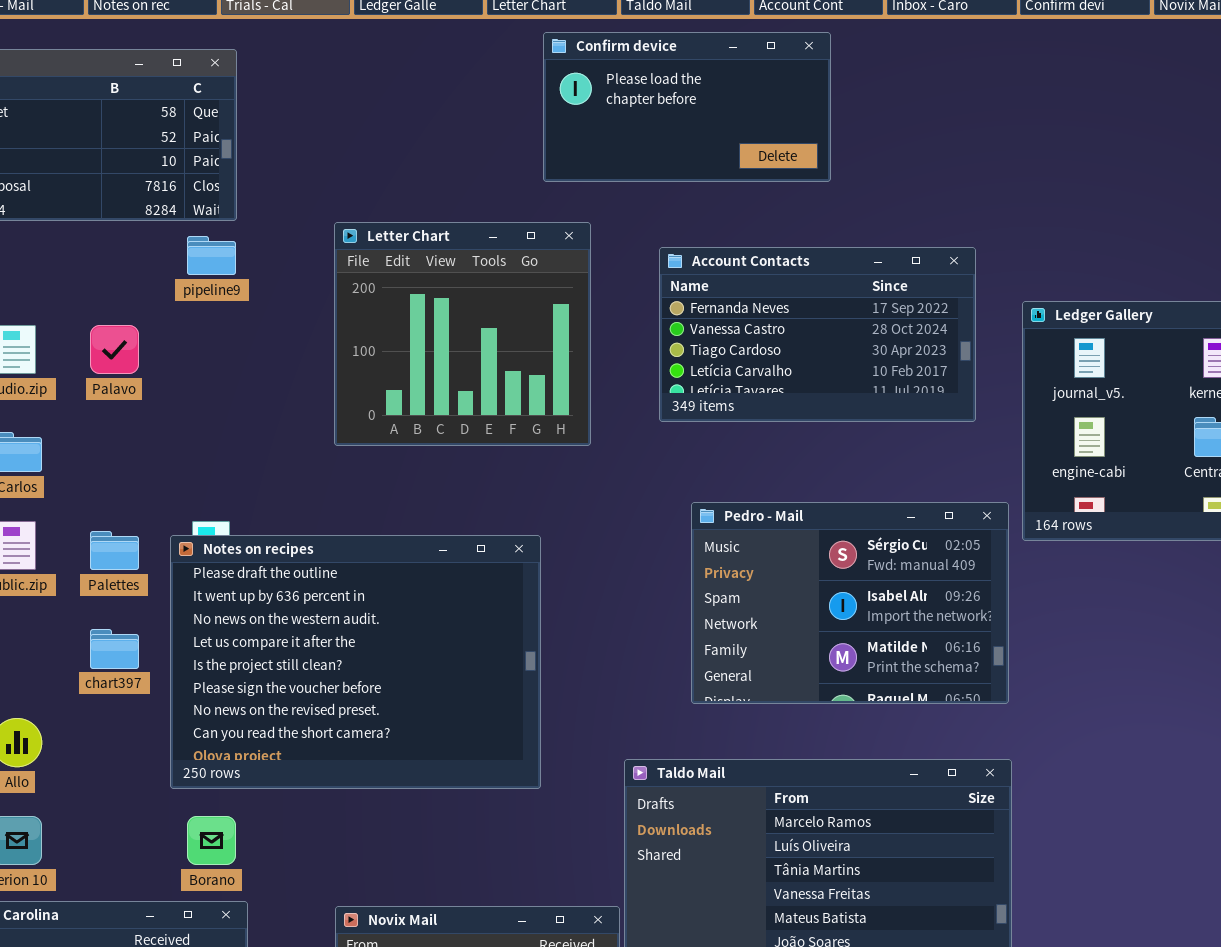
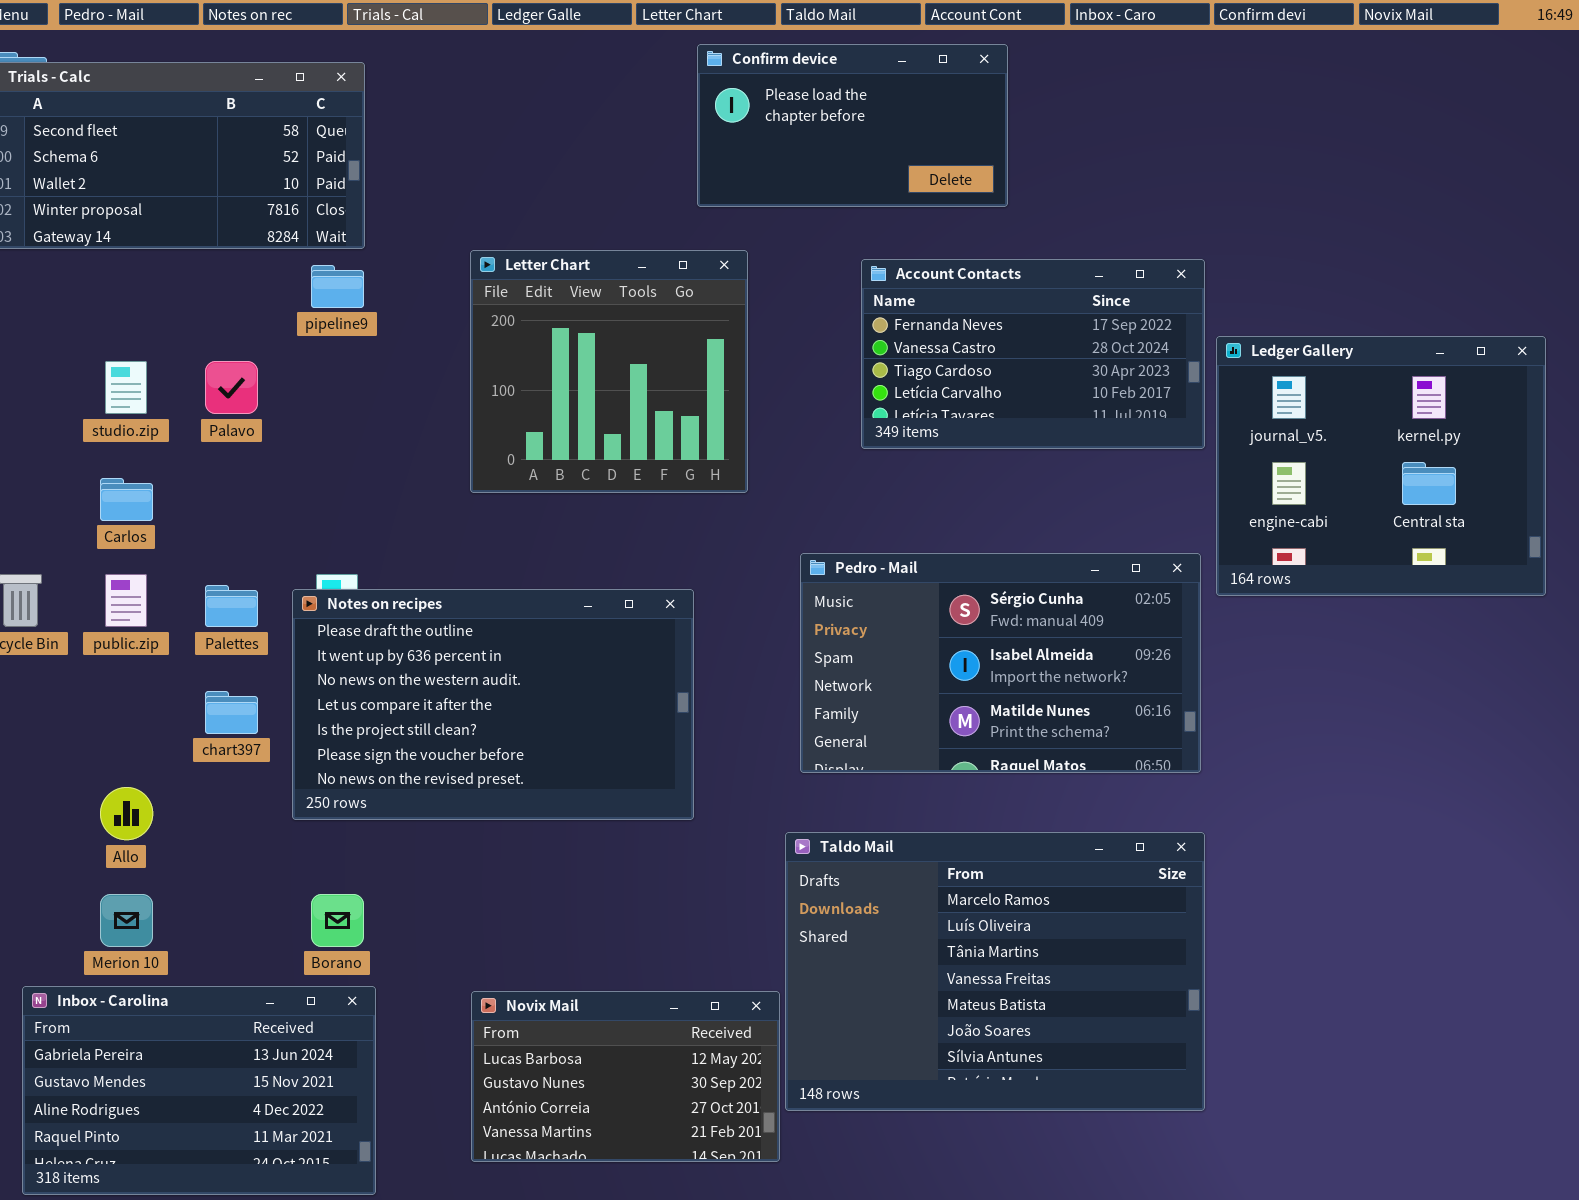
Account Contacts: [659,247,976,422] -> [861,259,1205,449], moved
Pedro - Mail: [691,502,1009,704] -> [800,553,1201,773], resized
Notes on recipes: [170,535,541,789] -> [292,589,694,820], resized

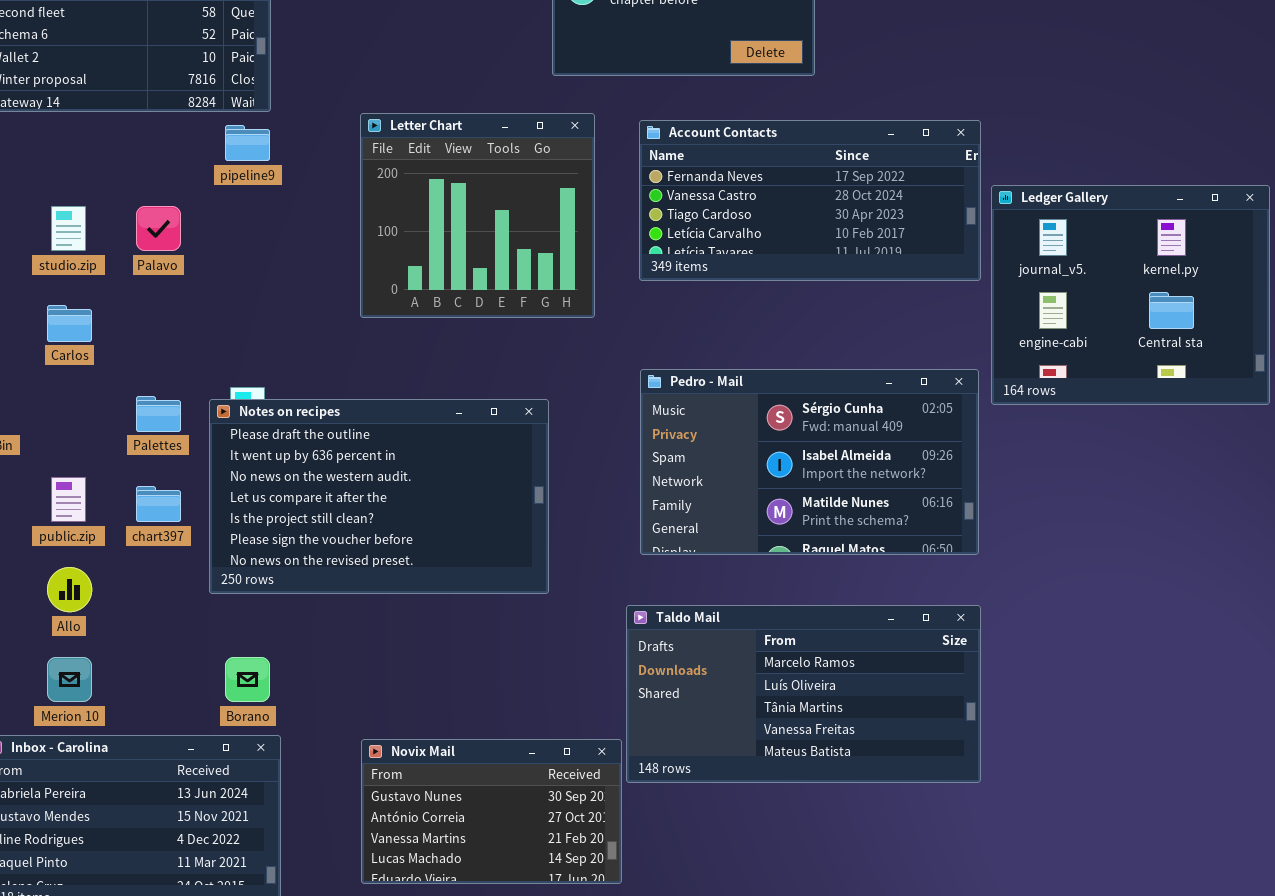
Account Contacts: [861,259,1205,449] -> [639,120,981,281], resized
public.zip: [105,574,147,627] -> [51,477,86,522], moved
Taldo Mail: [785,832,1205,1111] -> [626,605,981,783], resized
Novix Mail: [471,991,780,1162] -> [361,739,622,884], scrolled down 1 row

